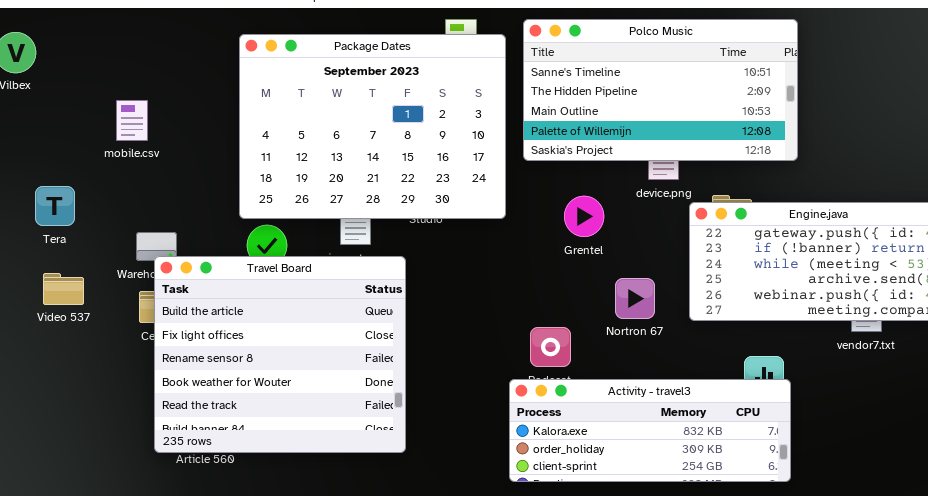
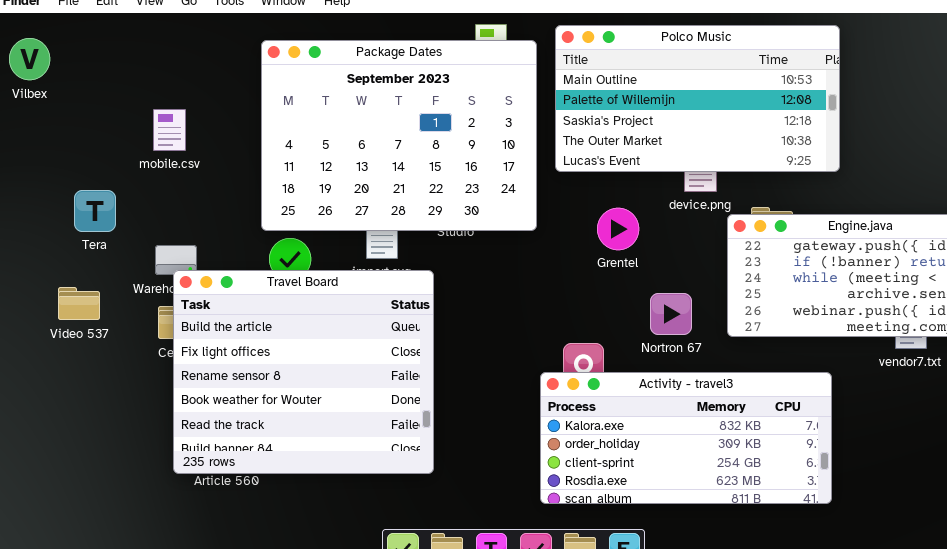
Polco Music: [523,19,798,161] -> [555,25,840,172], scrolled down 2 rows
mobile.csv: [116,100,148,141] -> [153,109,186,151], moved
Tera: [35,186,75,226] -> [74,190,116,232], moved
Activity - travel3: [509,379,791,482] -> [540,372,832,504], resized

